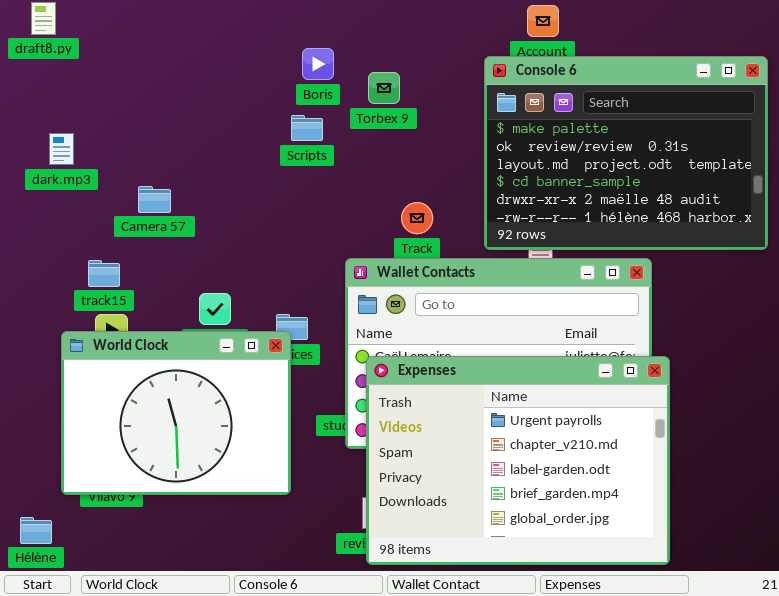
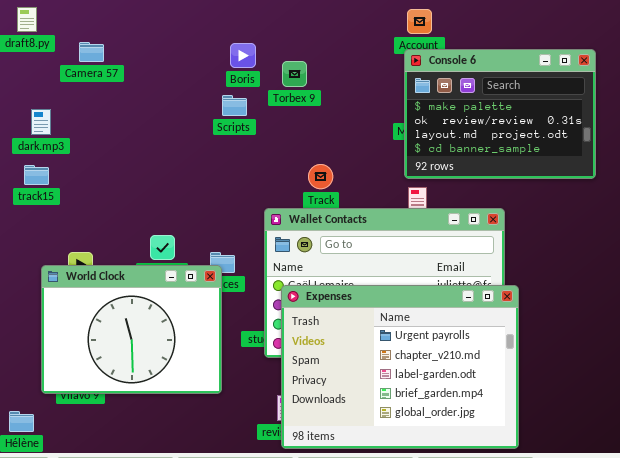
Console 6: [484,56,768,250] -> [404,49,596,179], resized
Camera 57: [138,186,171,213] -> [79,42,104,62], moved
track15: [88,260,120,287] -> [24,165,49,185], moved

